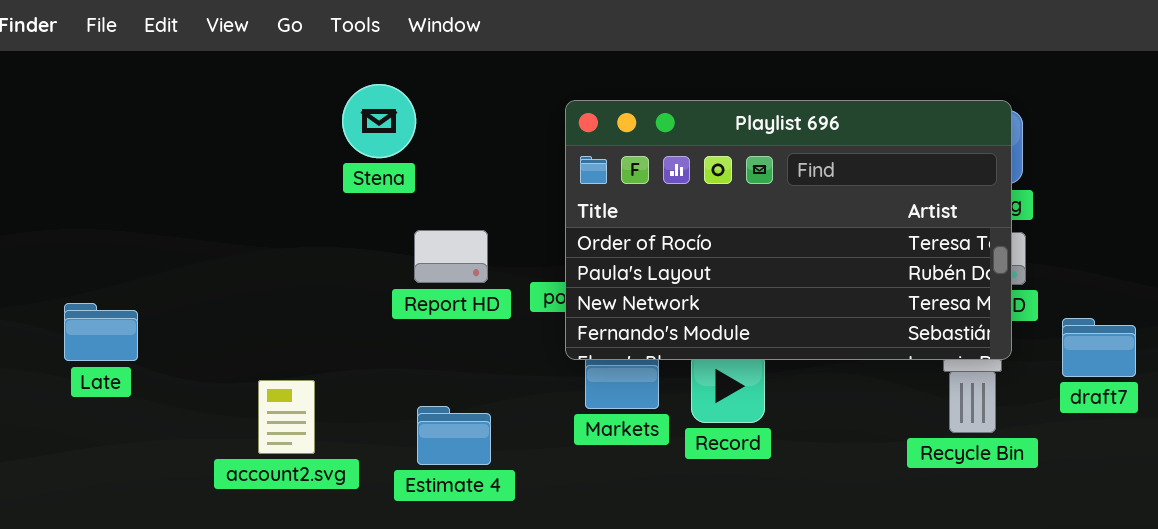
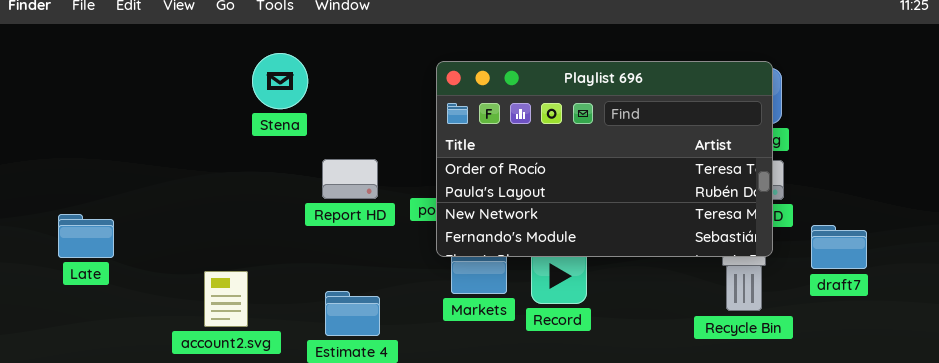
Stena: [342,84,416,158] -> [252,53,308,109], moved

